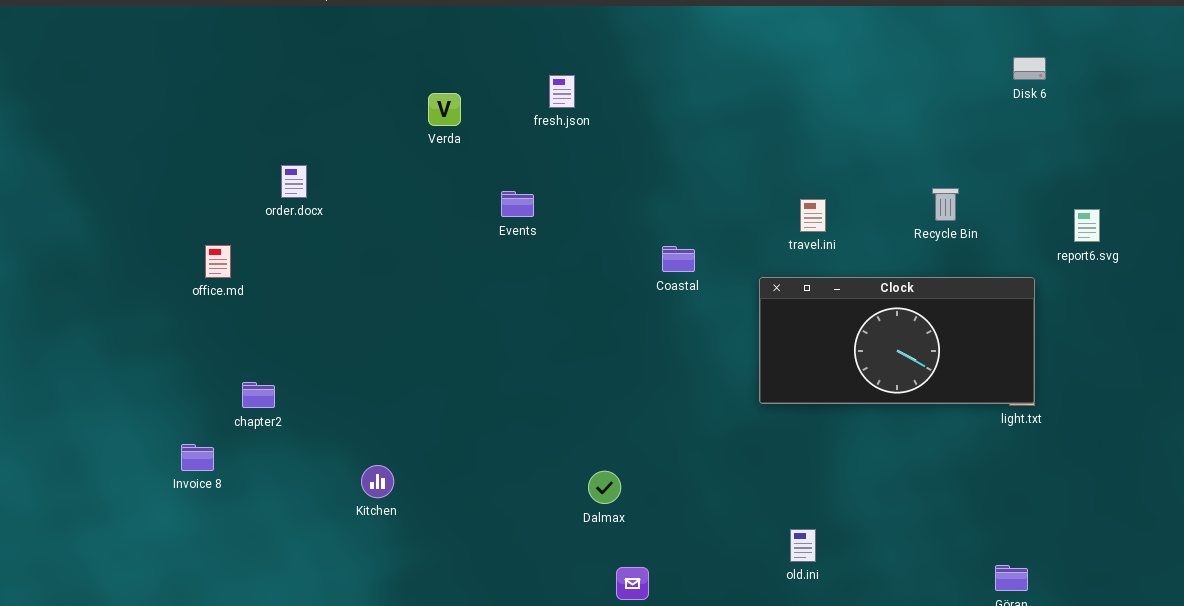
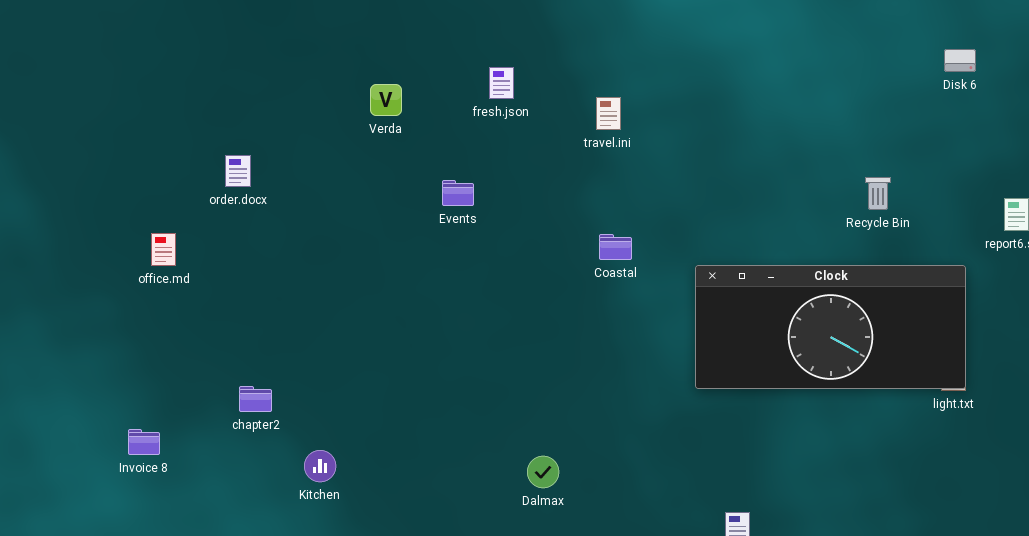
travel.ini: [800,199,826,232] -> [596,97,621,130], moved
chapter2: [242,382,275,408] -> [239,386,272,412], moved

